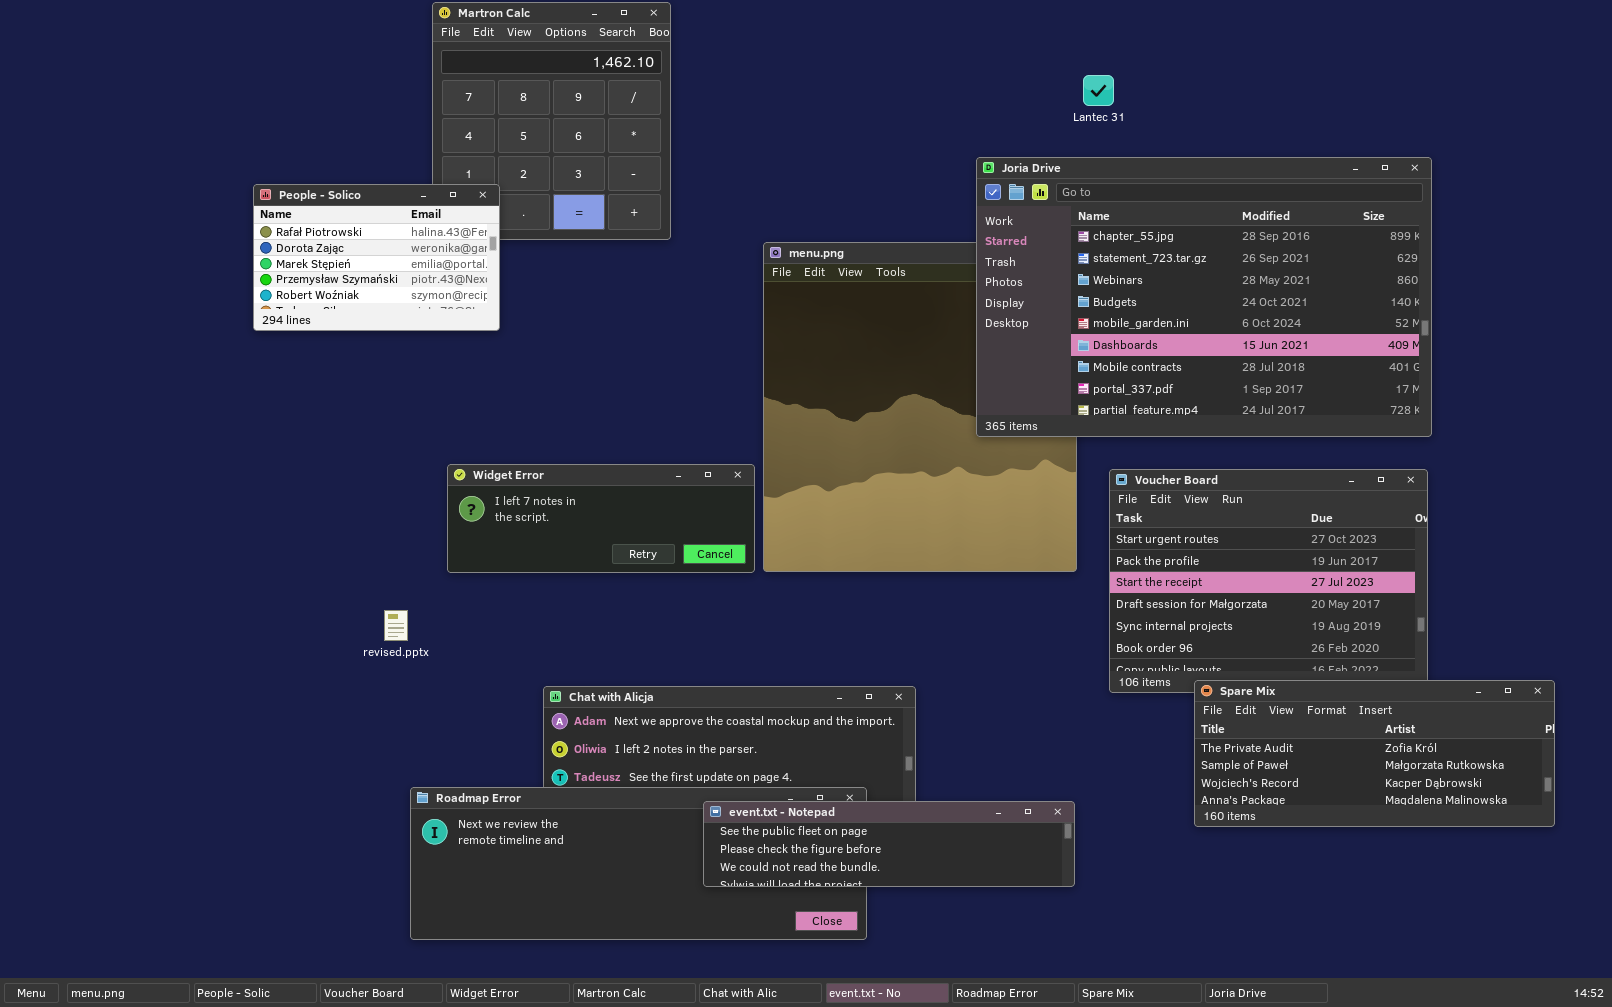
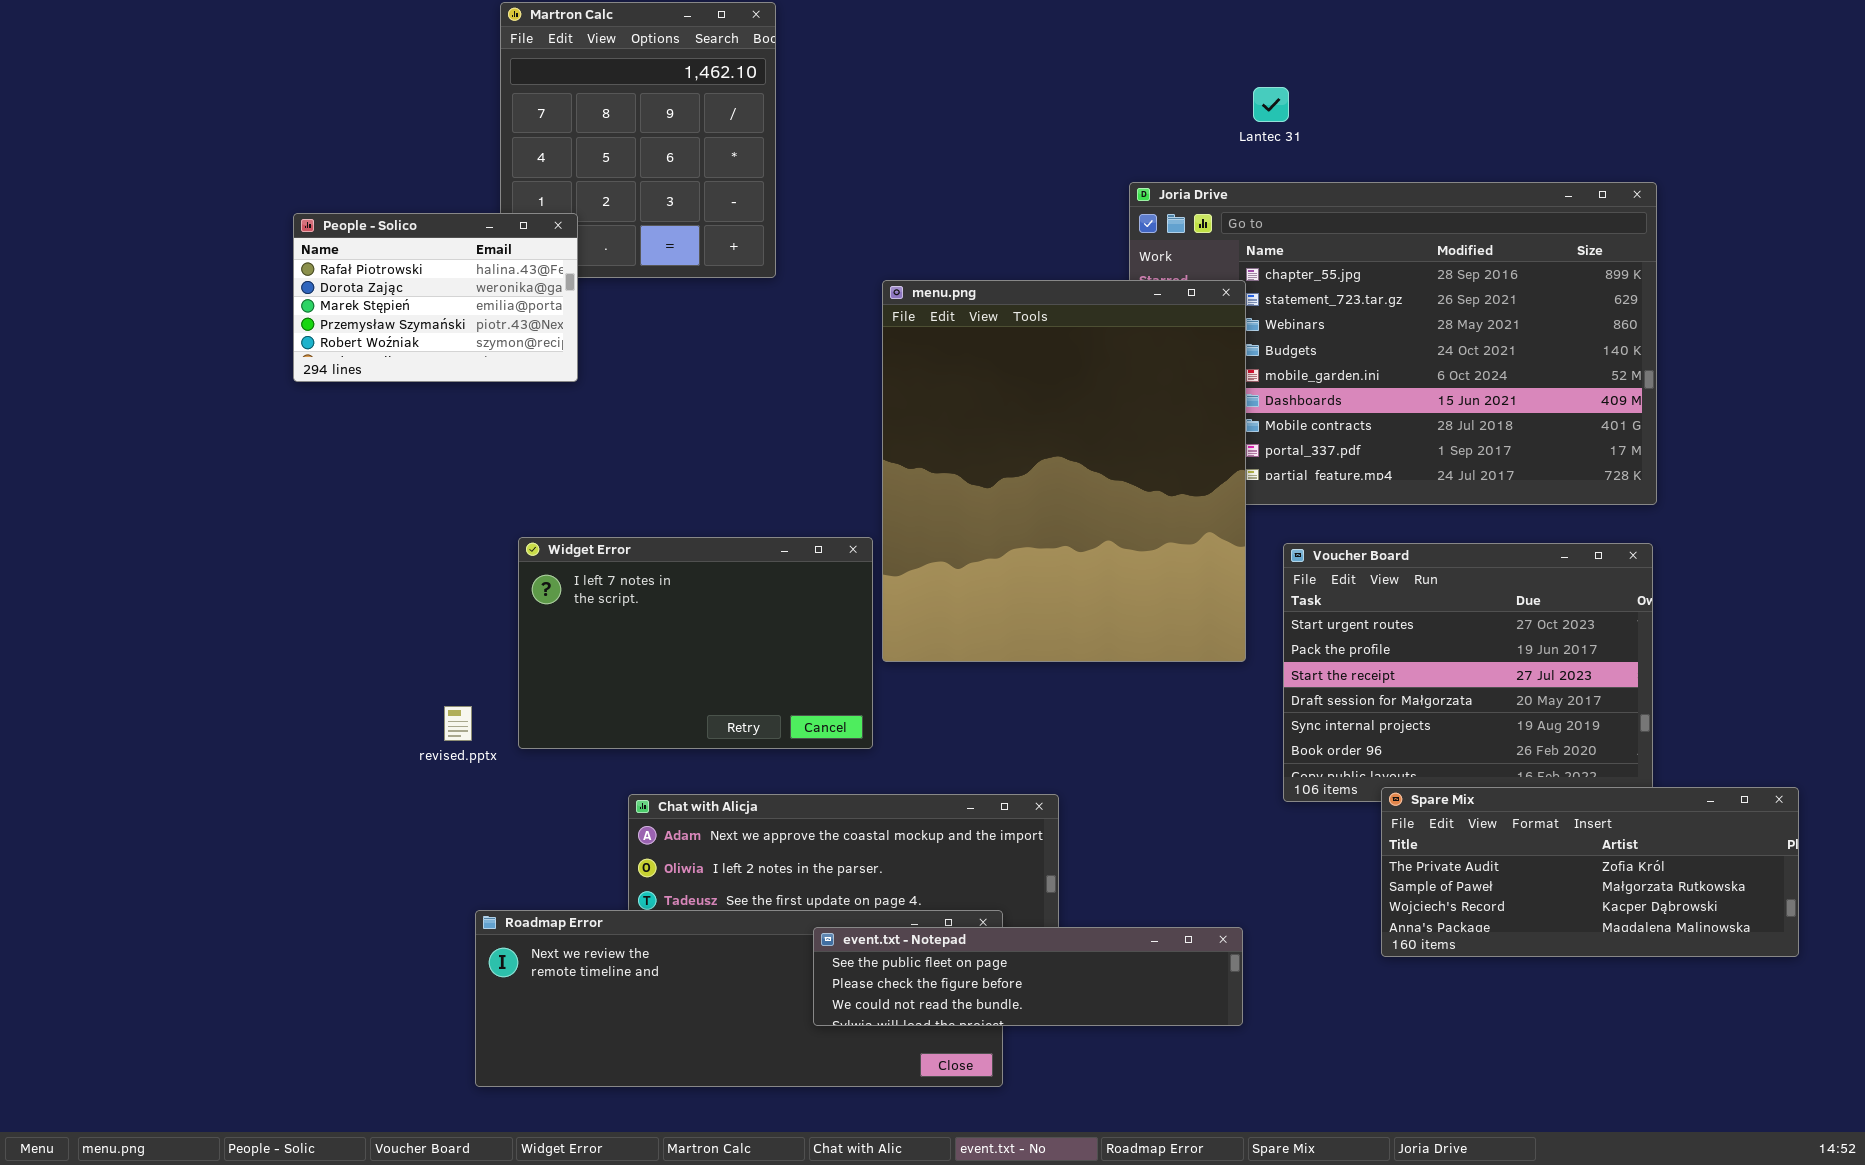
menu.png: [763,242,1077,572] -> [882,280,1246,662], raised
Widget Error: [447,464,755,573] -> [518,537,873,749], resized

